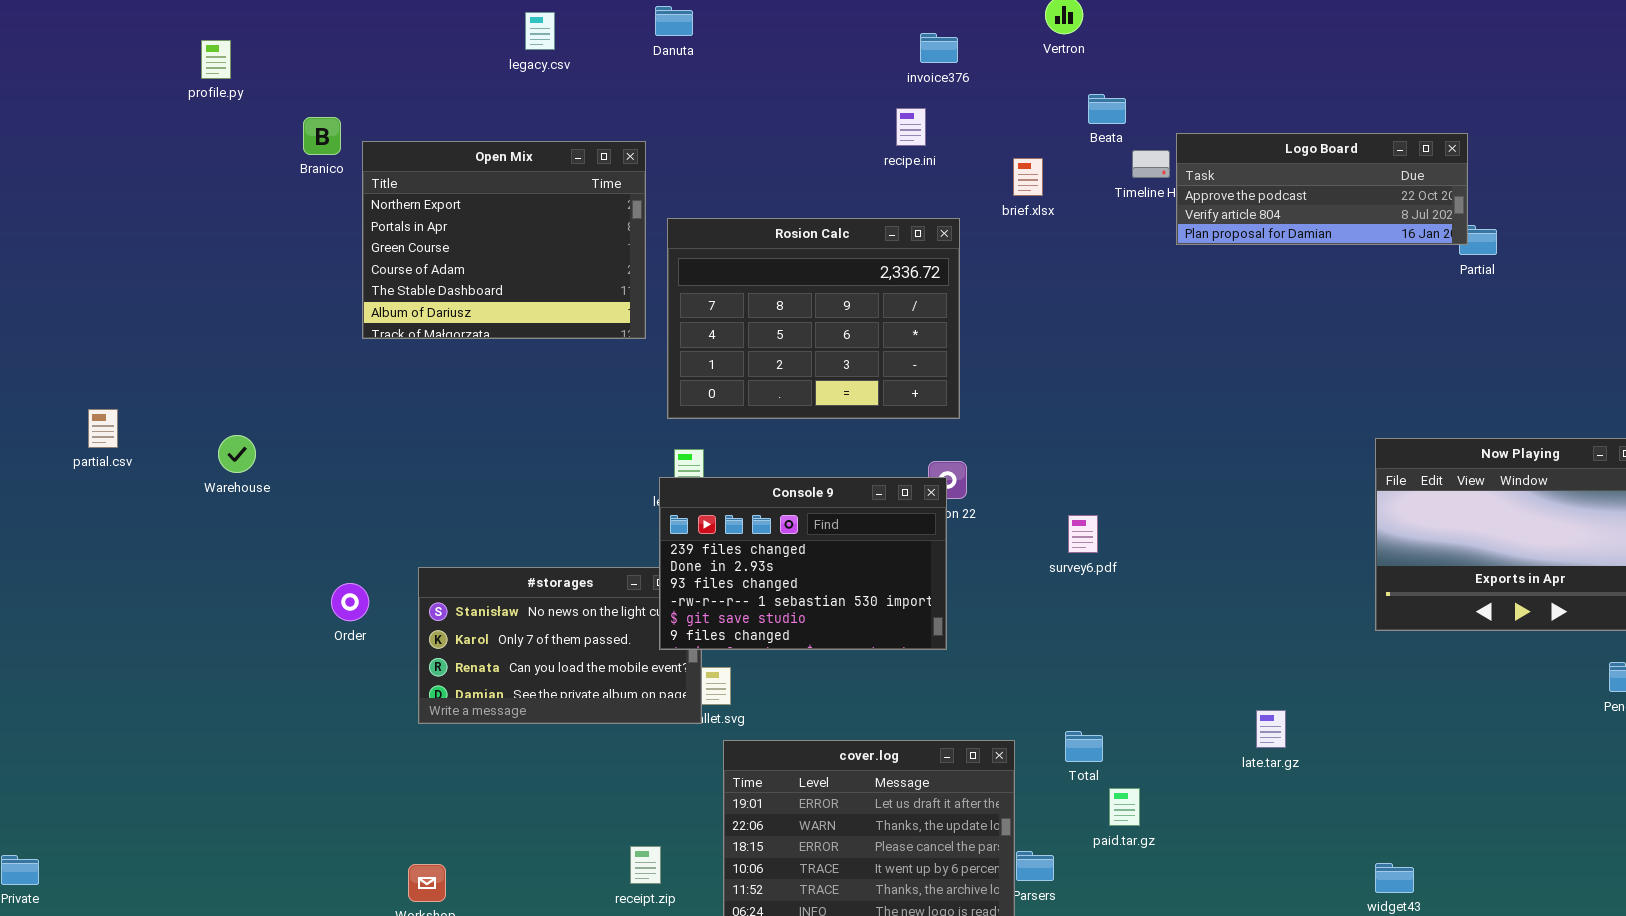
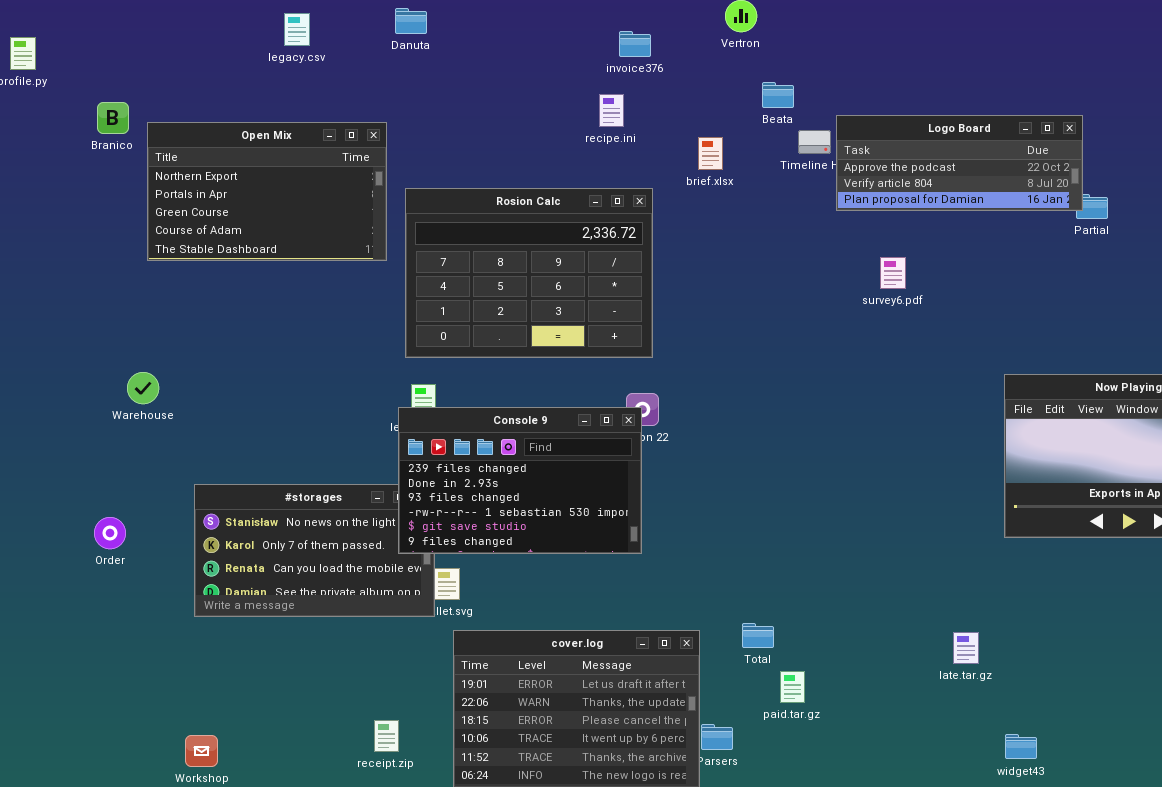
Open Mix: [362,141,646,339] -> [147,122,387,261], resized
Warehouse: [218,435,256,473] -> [127,372,159,404], moved
survey6.pdf: [1068,515,1098,553] -> [880,257,906,289], moved
Order: [331,583,369,621] -> [94,517,126,549], moved
late.tar.gz: [1256,710,1286,748] -> [953,632,979,664], moved

